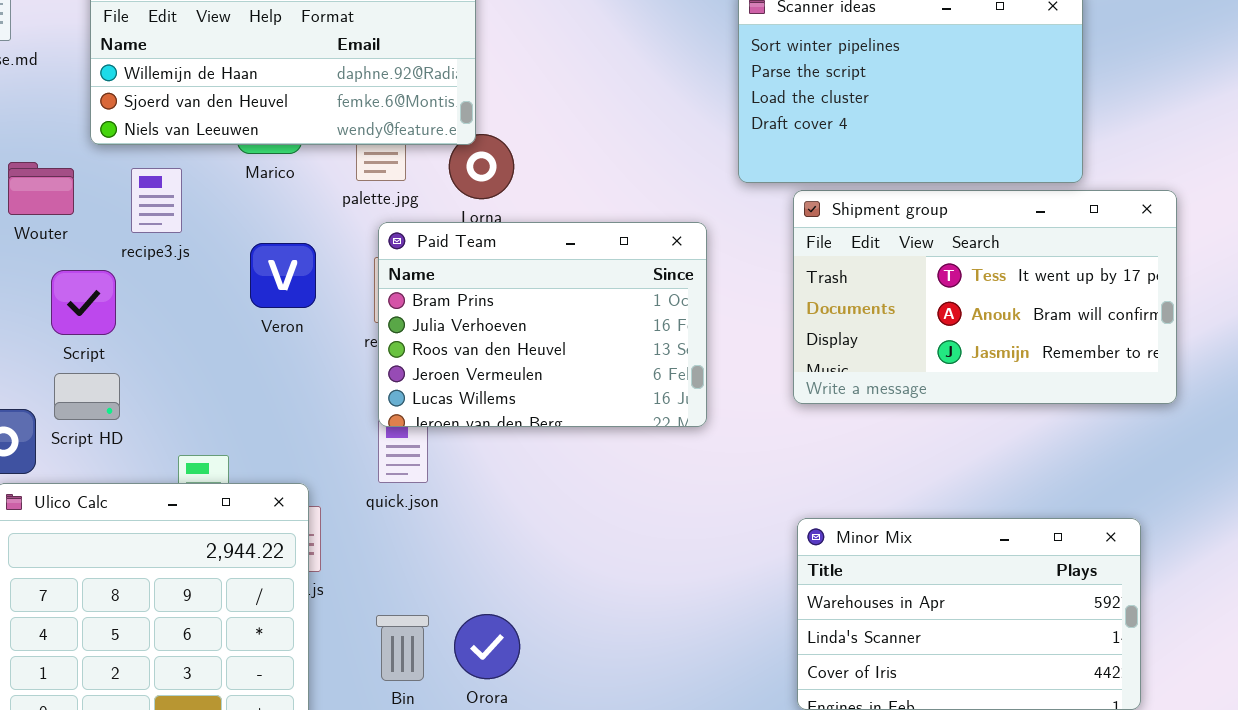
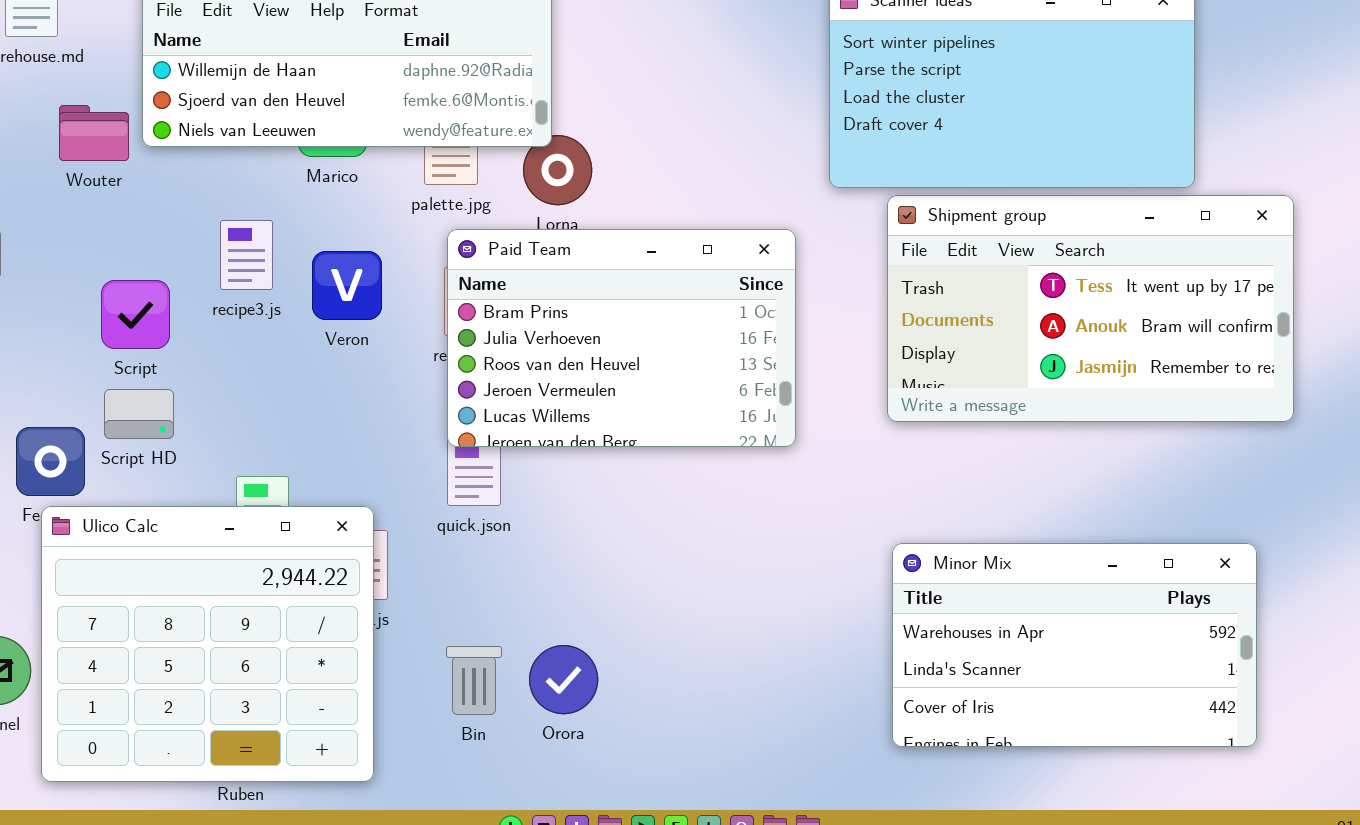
Wouter: [8,162,74,215] -> [59,105,129,161], moved
recipe3.js: [131,168,182,233] -> [220,220,273,290], moved

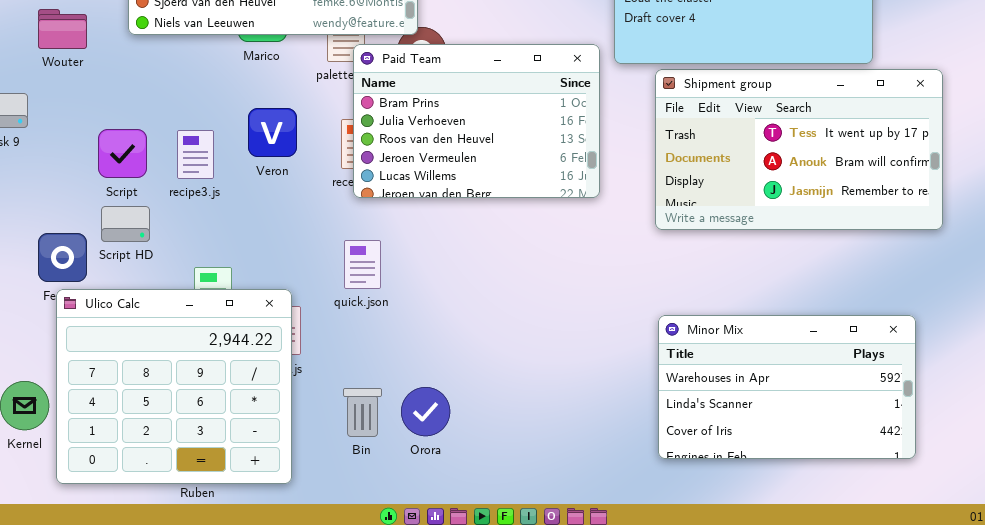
Wouter: [59,105,129,161] -> [38,9,87,49], moved
recipe3.js: [220,220,273,290] -> [177,130,214,179], moved
Paid Team: [447,229,796,447] -> [353,44,600,198], moved

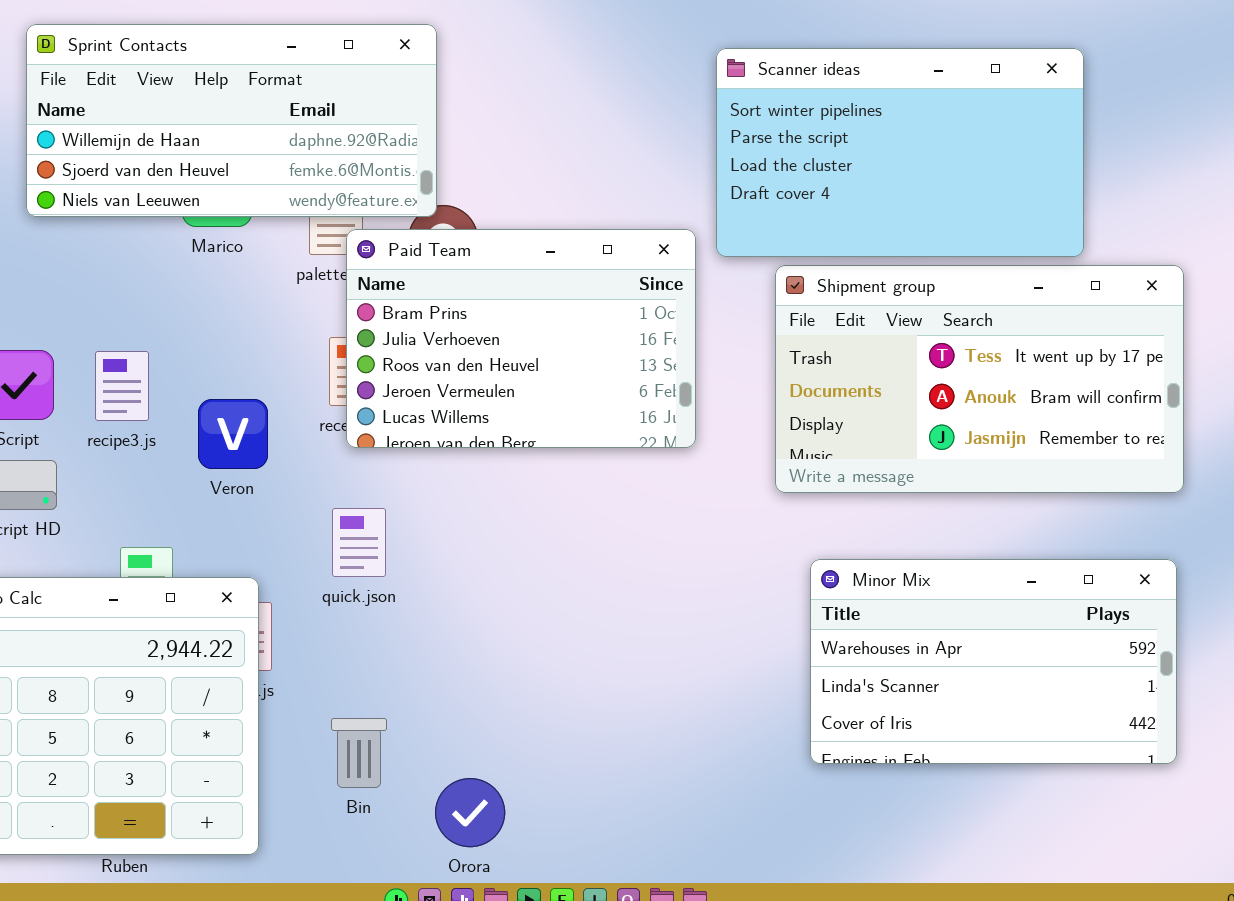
Veron: [248,108,297,157] -> [198,399,268,469], moved
Minor Mix: [658,315,916,459] -> [810,559,1177,764], moved
Orora: [401,387,450,436] -> [435,778,505,847], moved

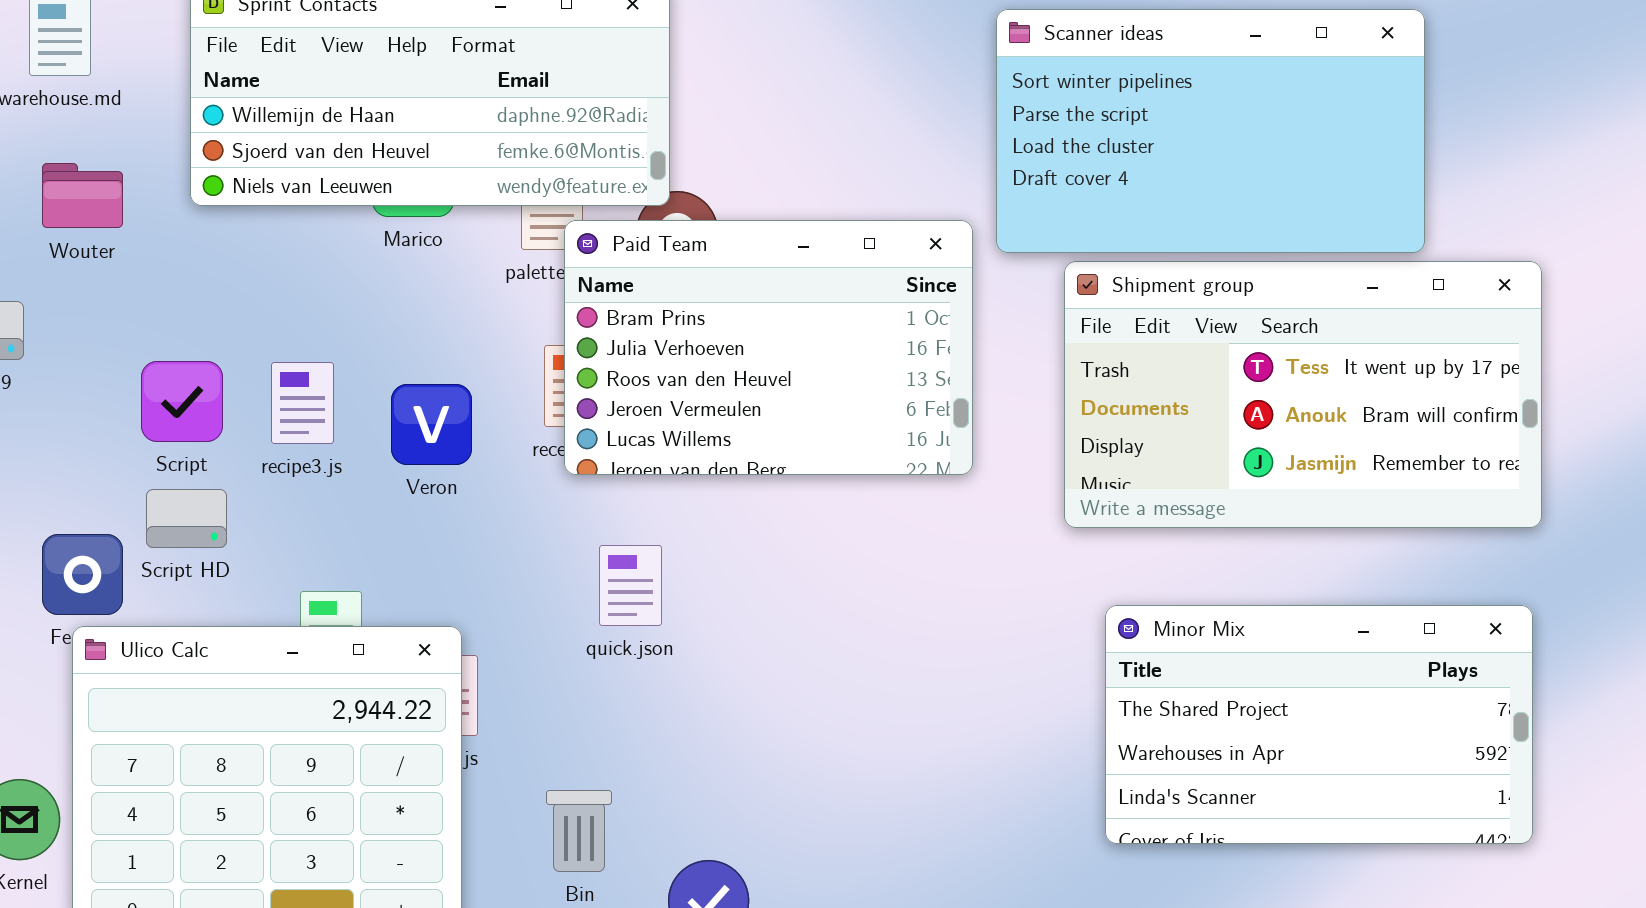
Veron: [198,399,268,469] -> [391,384,472,465], moved
quick.json: [332,508,386,577] -> [599,545,662,626], moved
Minor Mix: [810,559,1177,764] -> [1105,605,1533,844], scrolled up 1 row

